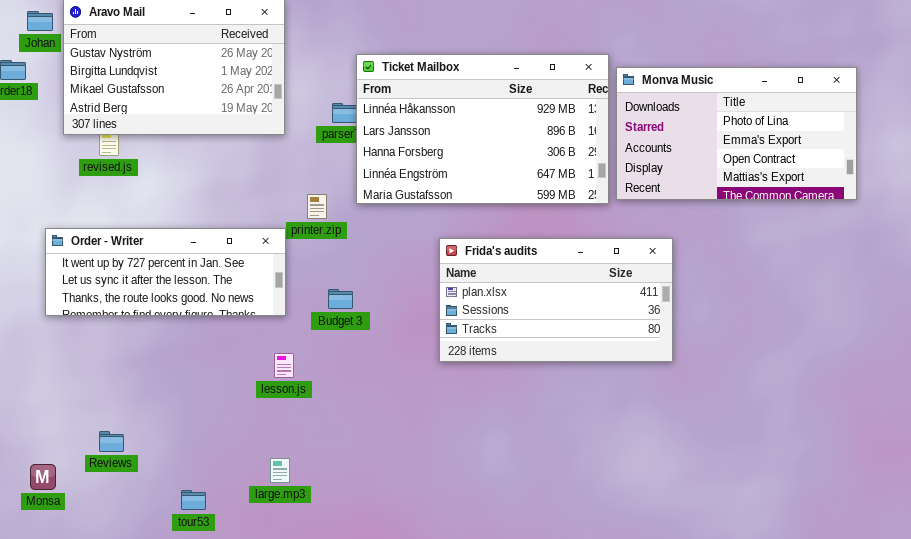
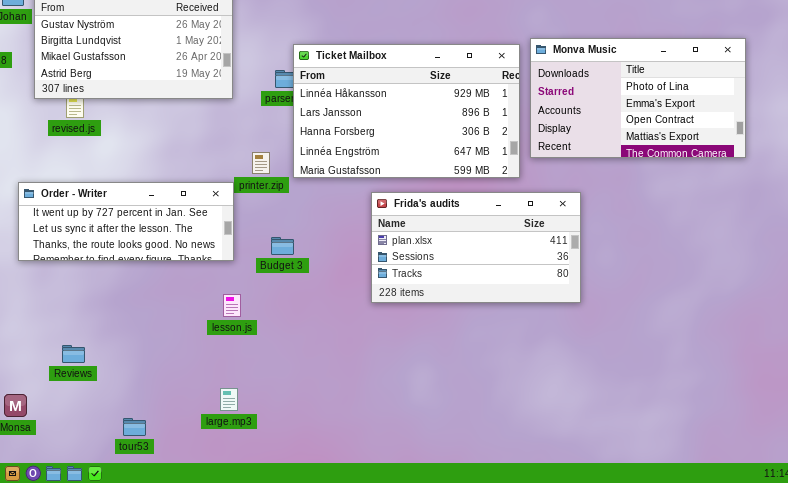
Ticket Mailbox: [356,54,609,204] -> [293,44,520,178], moved
Reviews: [99,431,124,452] -> [62,345,85,363], moved
tour53: [181,490,206,510] -> [123,418,146,436], moved

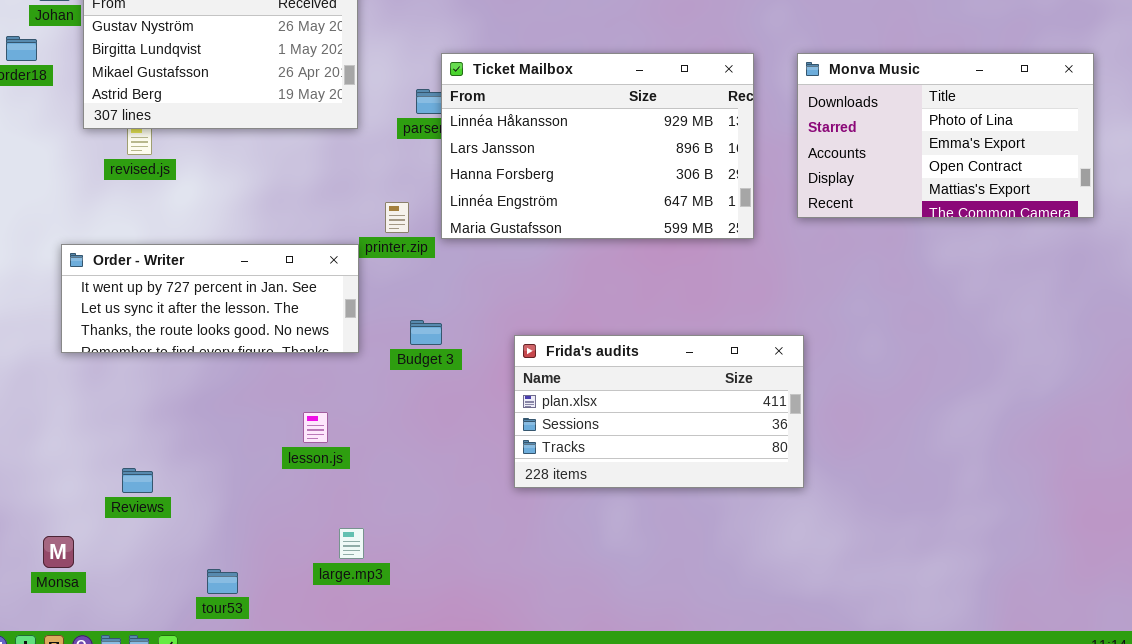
Monva Music: [530,38,746,158] -> [797,53,1094,218], moved
Frida's audits: [371,192,581,303] -> [514,335,804,488], moved
lesson.js: [223,294,241,317] -> [303,412,328,443], moved

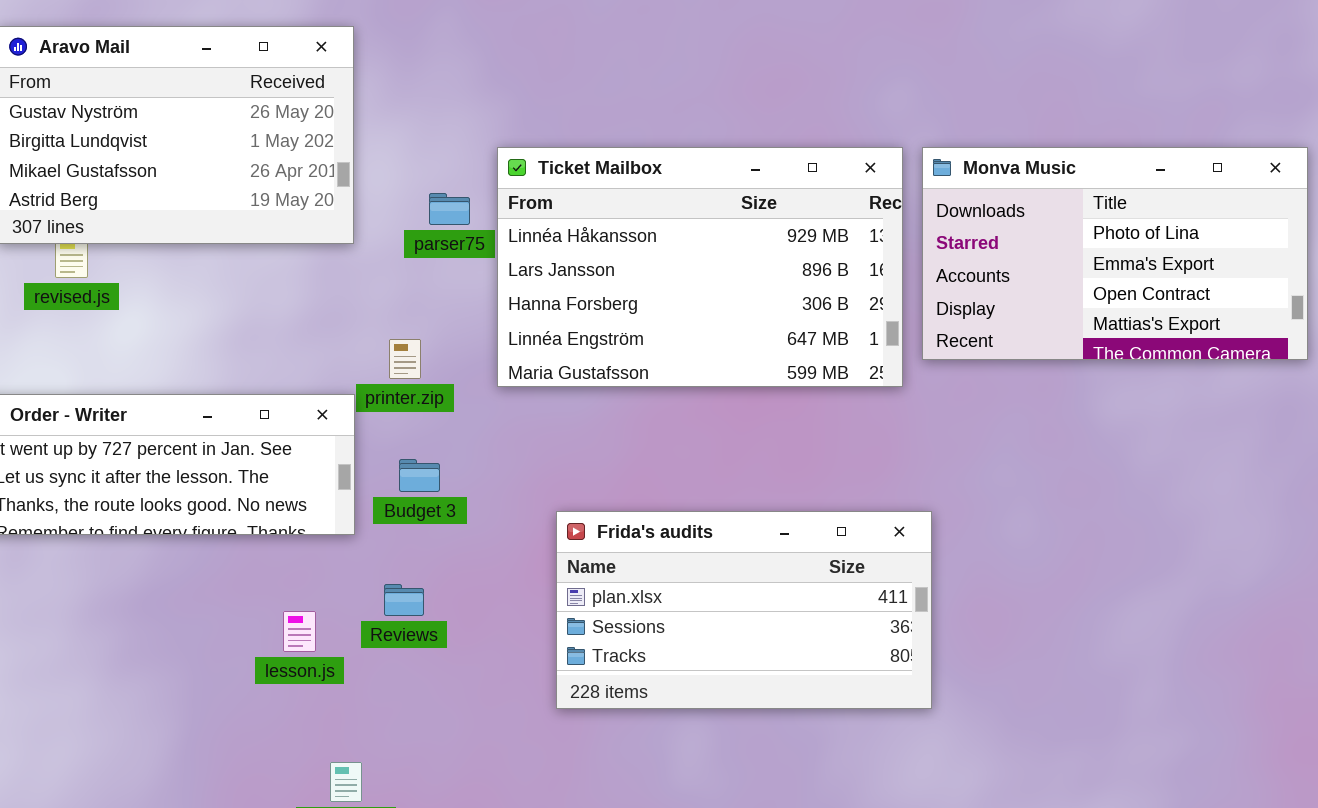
Ticket Mailbox: [441,53,754,239] -> [497,147,903,387], moved
Budget 3: [410,320,442,345] -> [399,459,440,492], moved
Reviews: [122,468,153,493] -> [384,584,424,616], moved

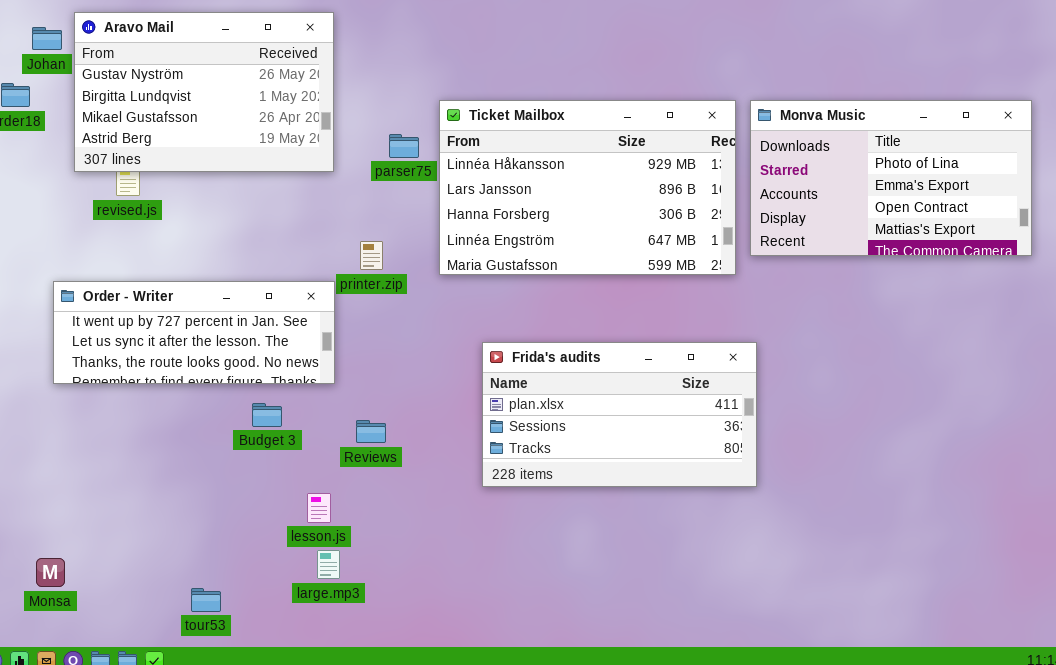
Budget 3: [399,459,440,492] -> [252,403,282,427], moved
Frida's audits: [556,511,932,709] -> [482,342,757,487], moved
lesson.js: [283,611,316,652] -> [307,493,331,523], moved

